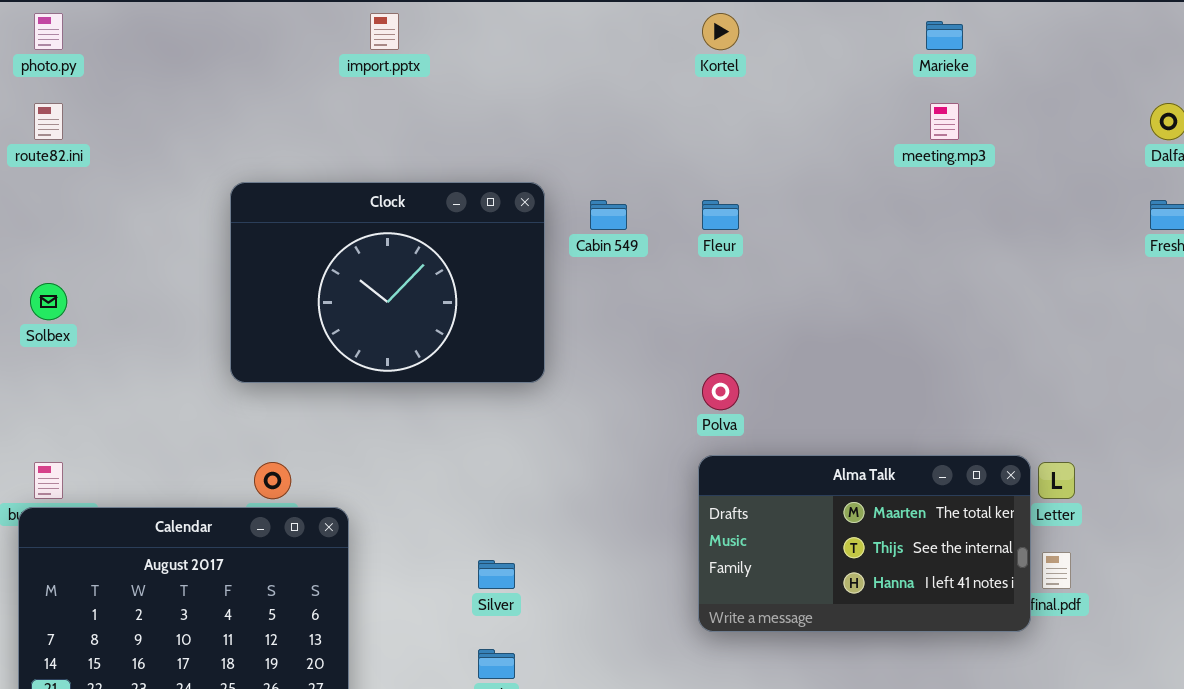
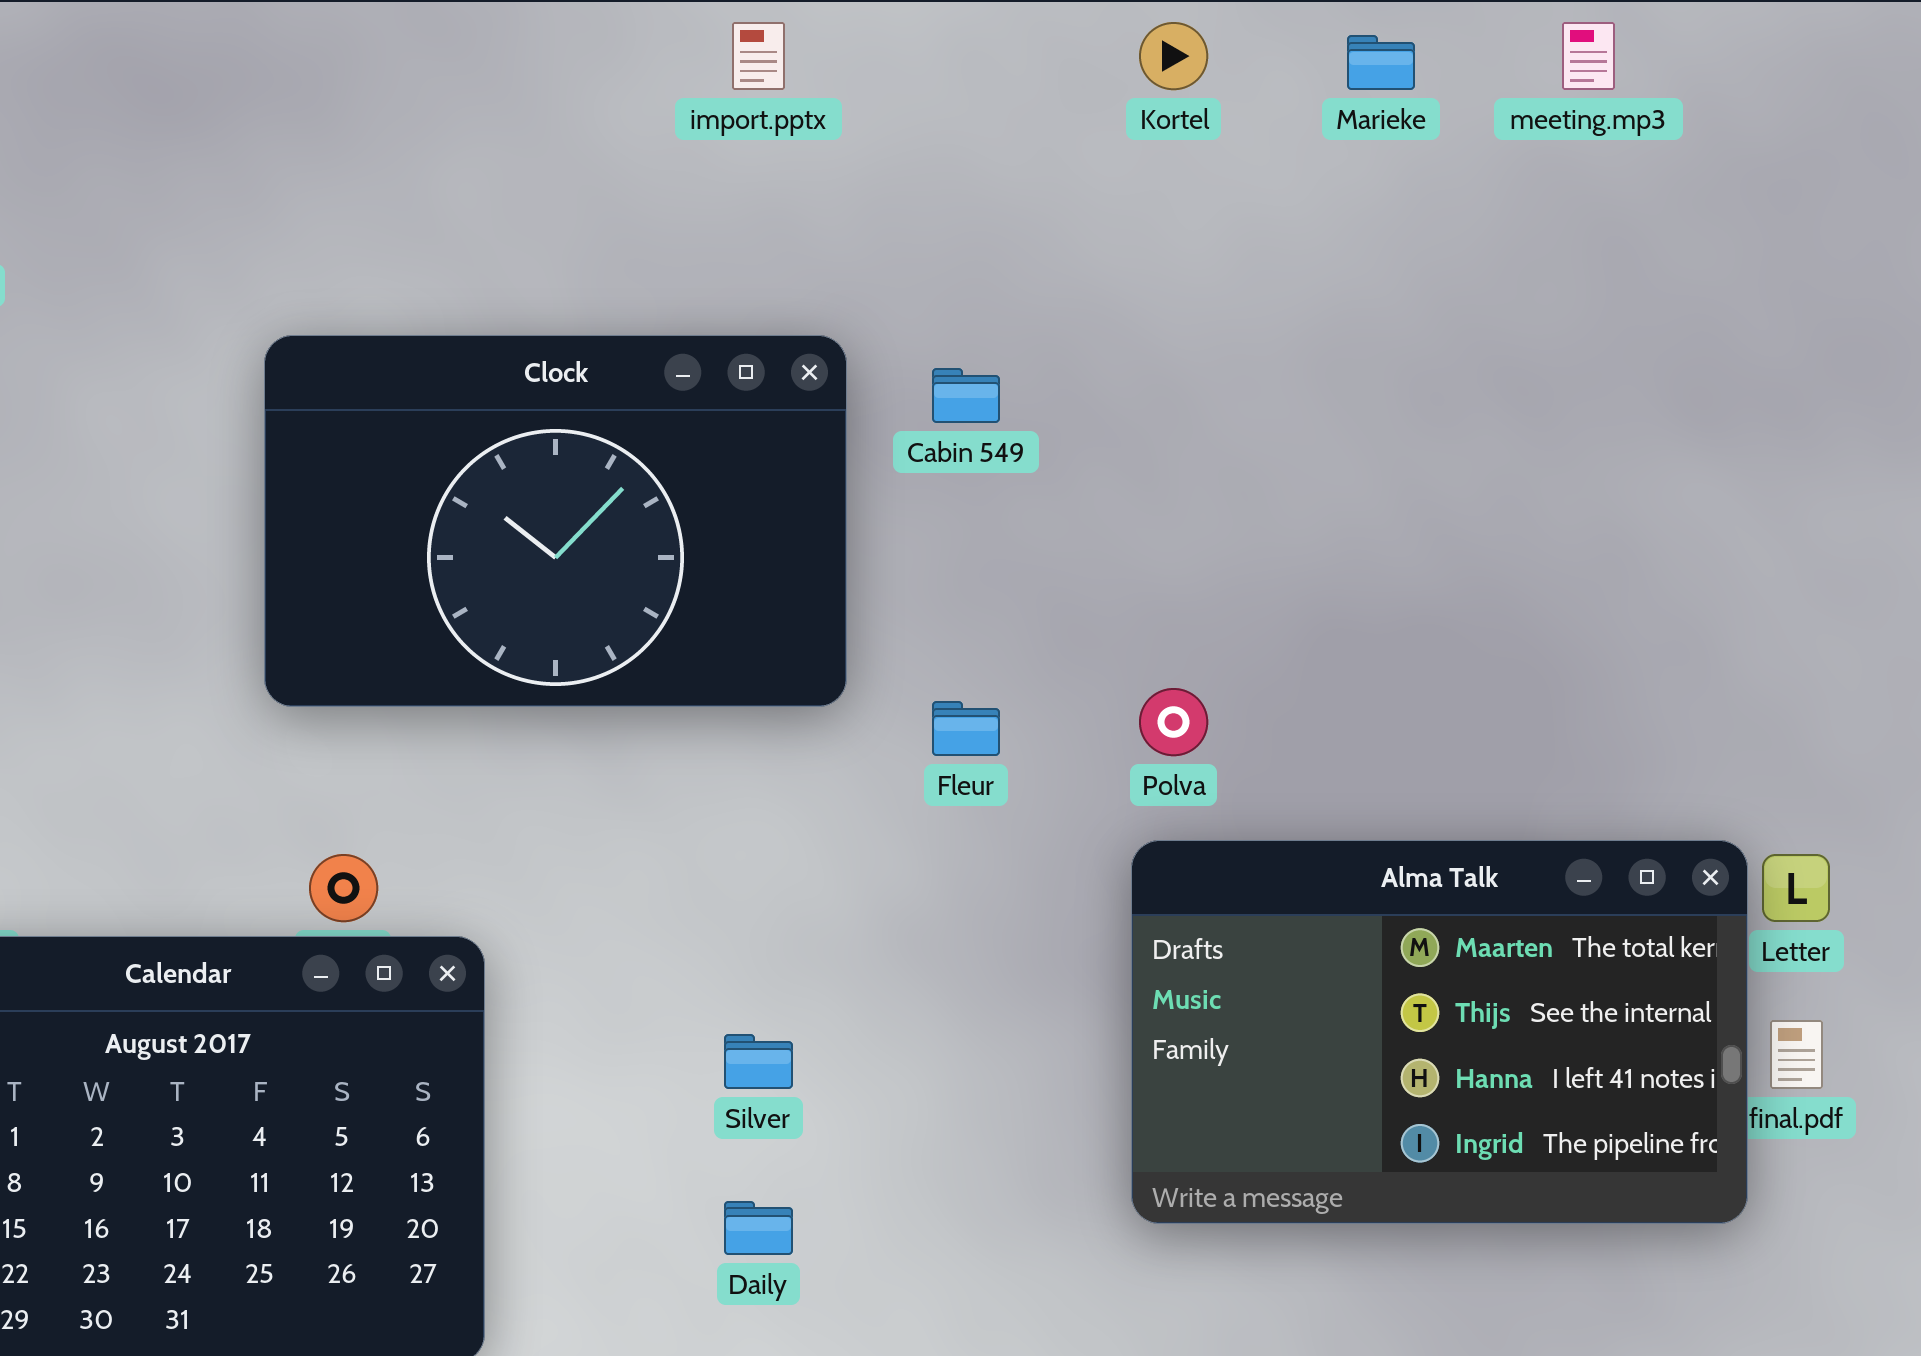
import.pptx: [370,13,399,50] -> [732,22,785,90], moved
Marieke: [926,21,963,50] -> [1347,35,1415,90], moved
meeting.mp3: [930,103,959,140] -> [1562,22,1615,90], moved
Fleur: [702,200,739,230] -> [932,701,1000,756], moved
Alma Talk: [698,455,1031,632] -> [1131,840,1748,1224], resized

